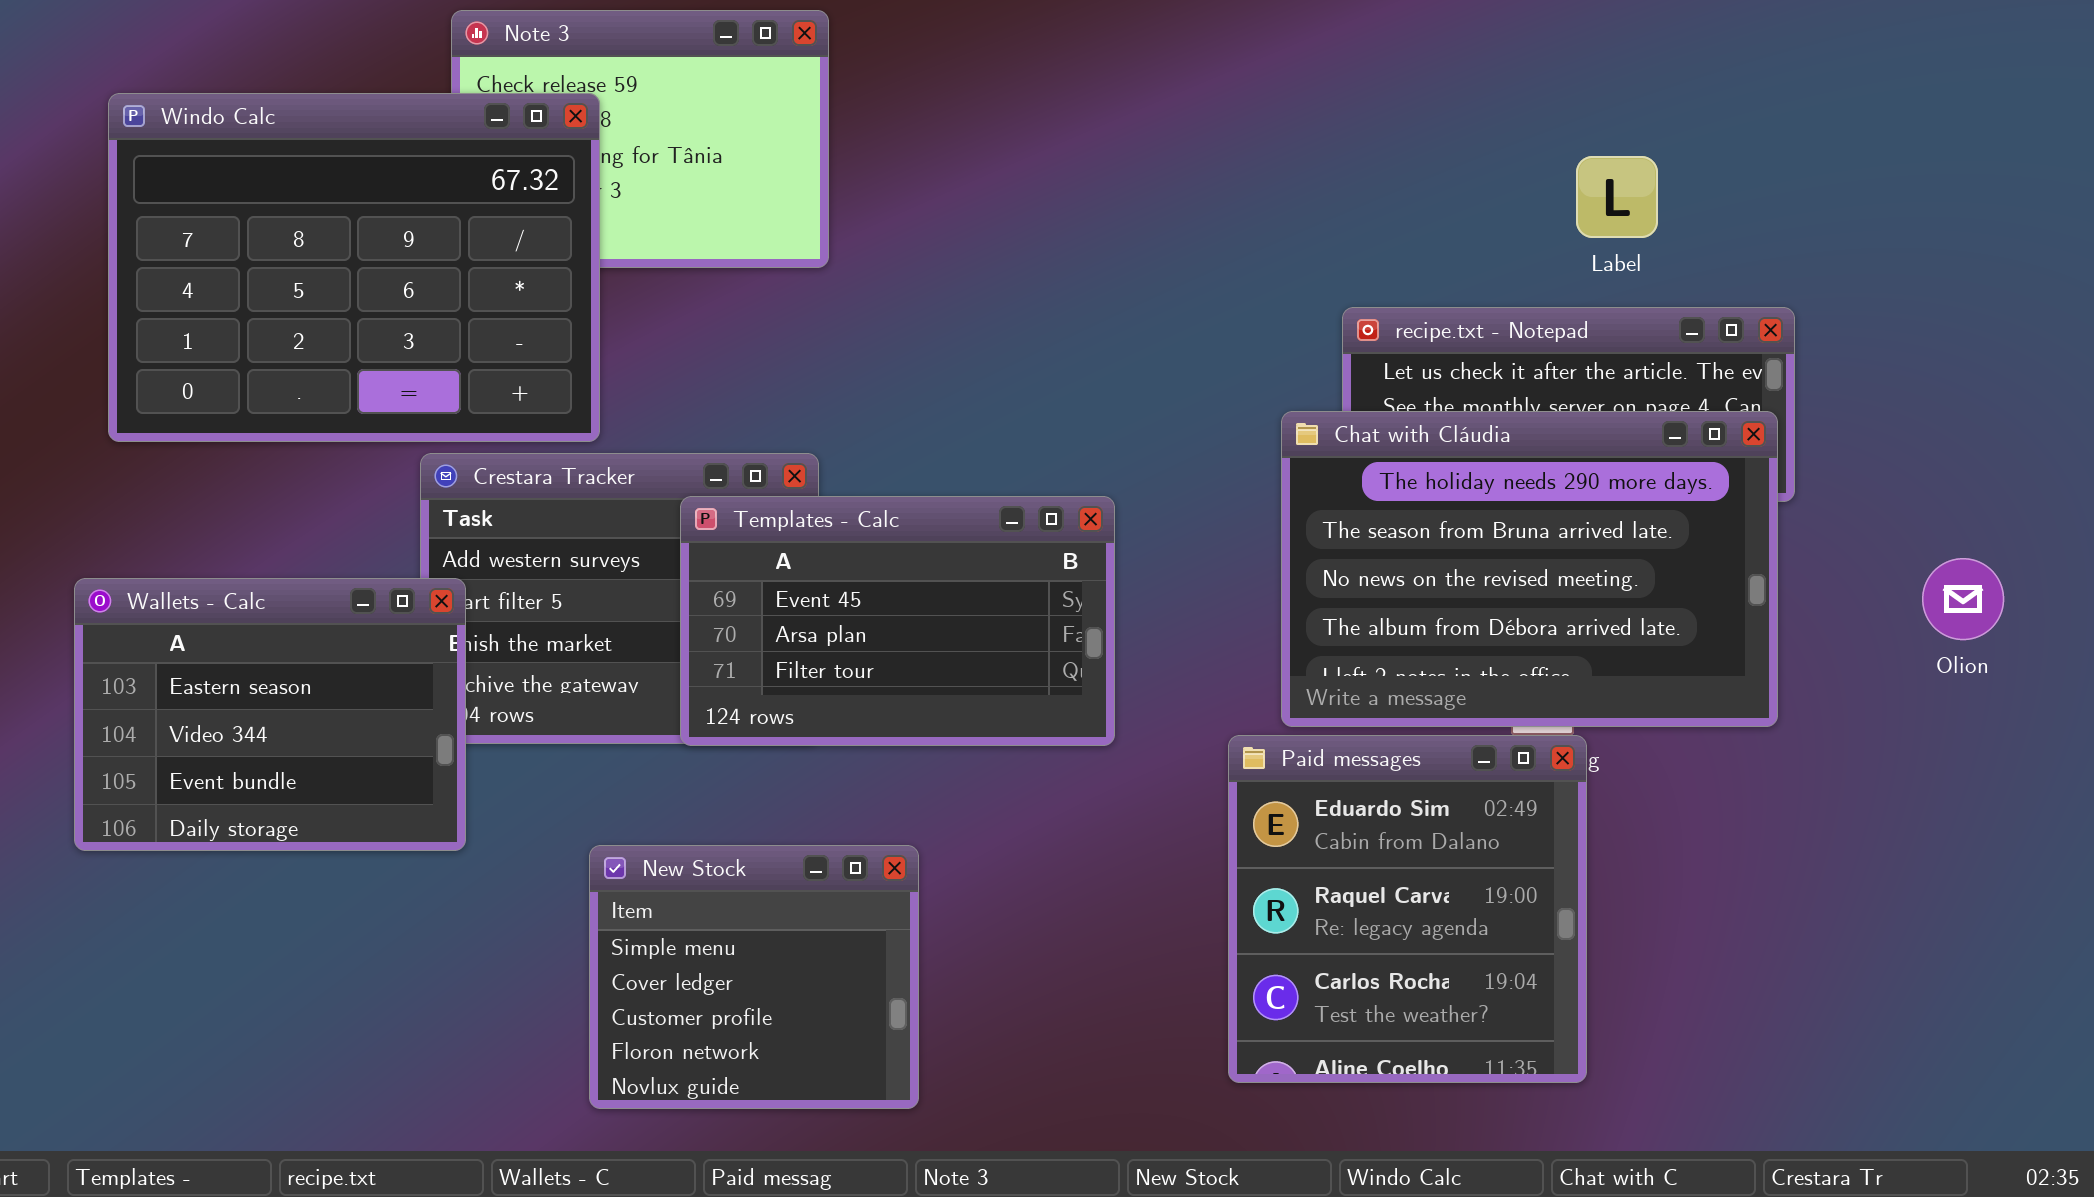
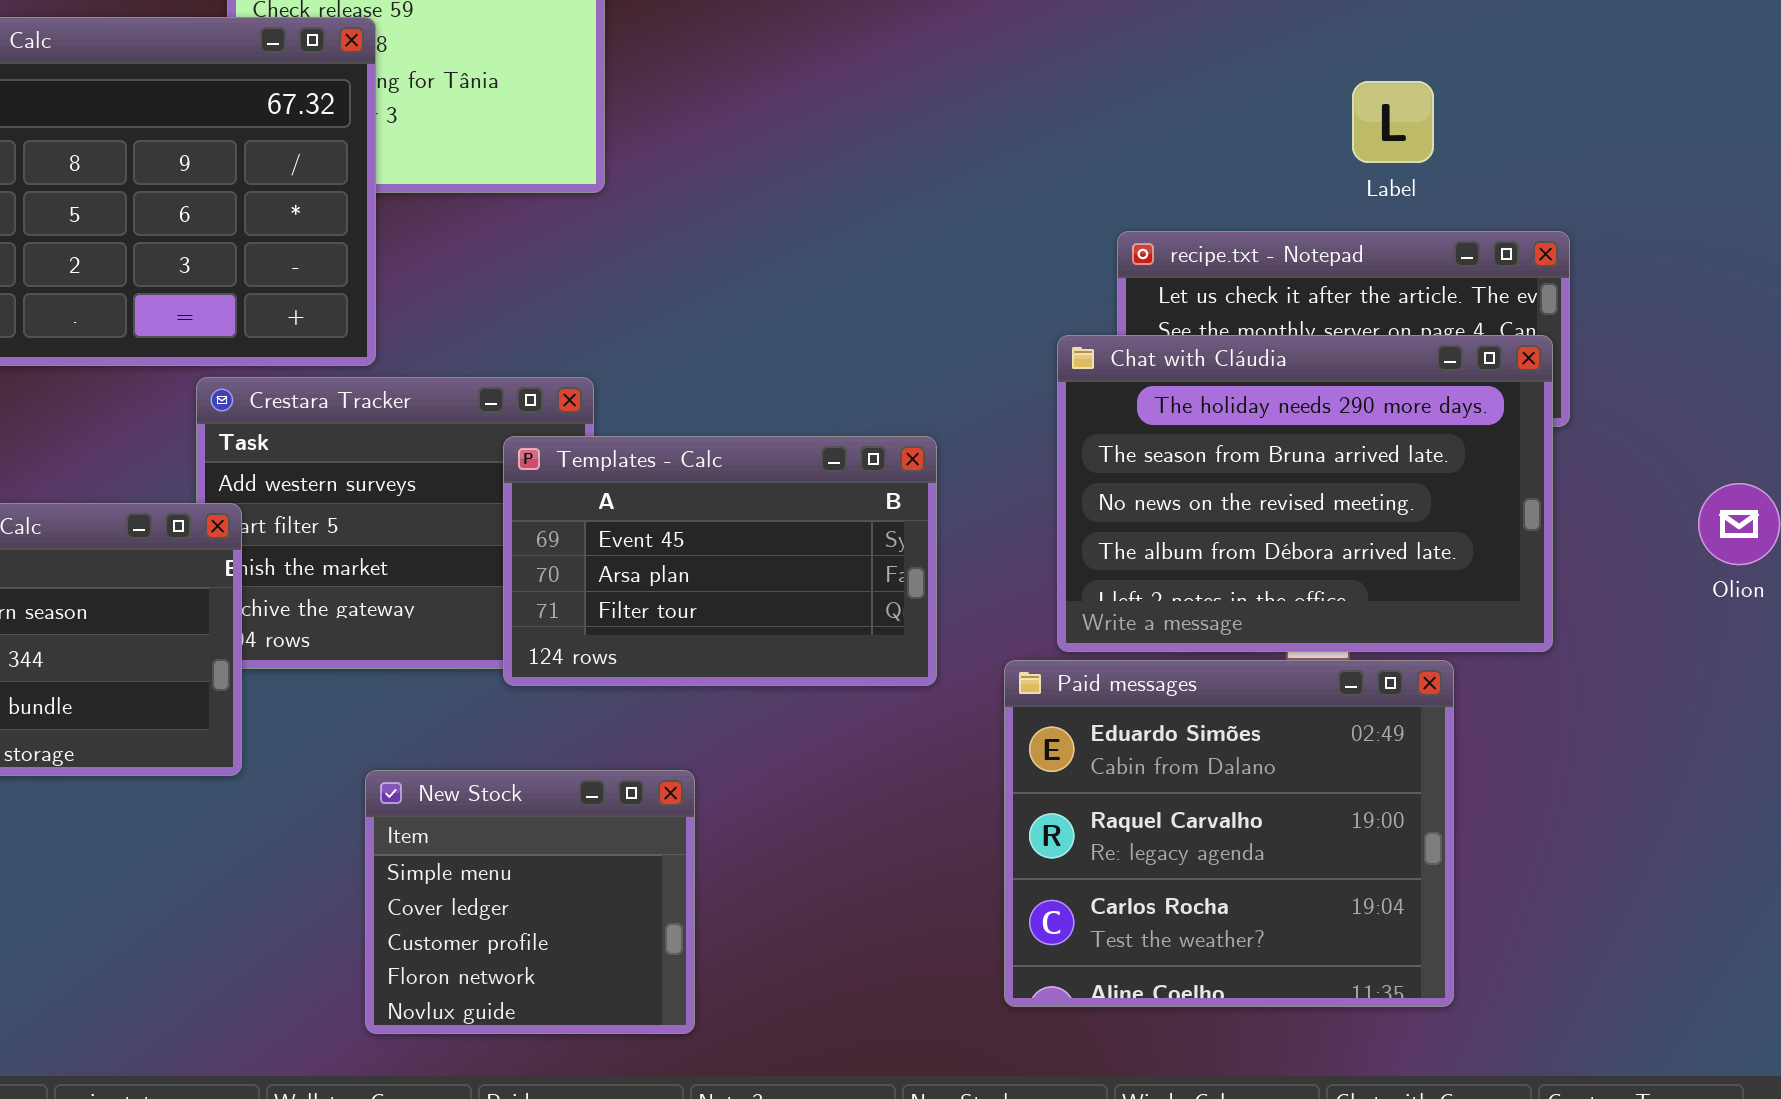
Templates - Calc: [680,496,1115,746] -> [503,436,937,686], moved
Paid messages: [1228,735,1587,1083] -> [1004,660,1454,1007], resized

